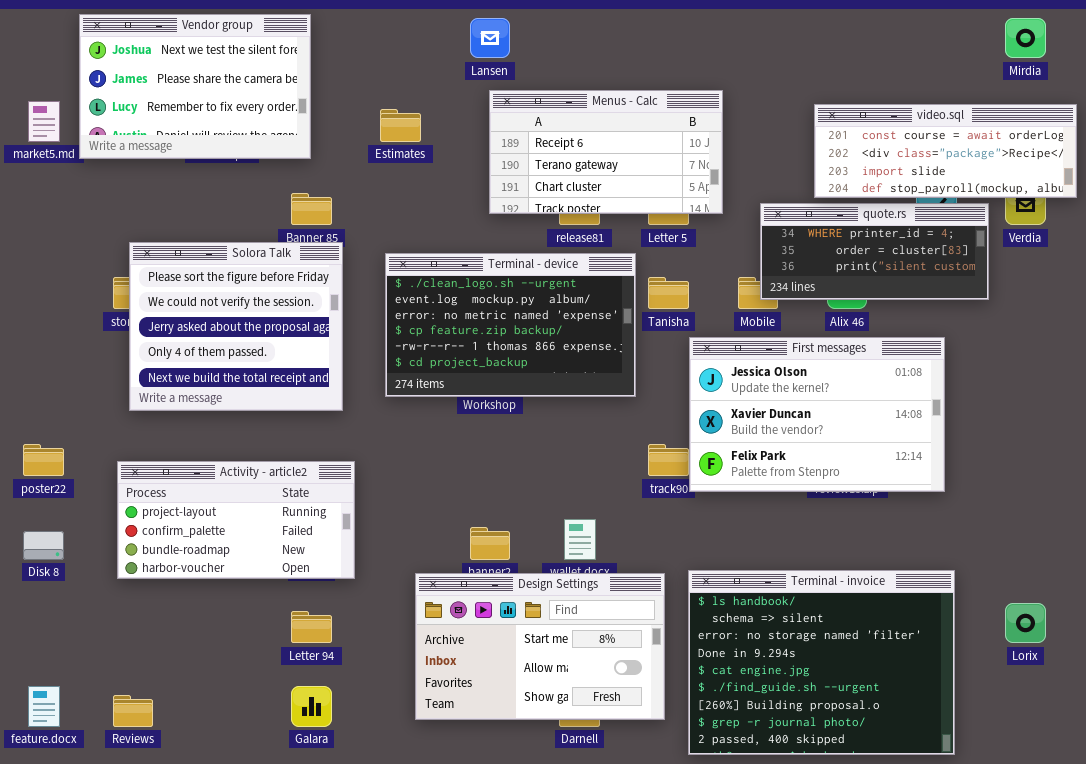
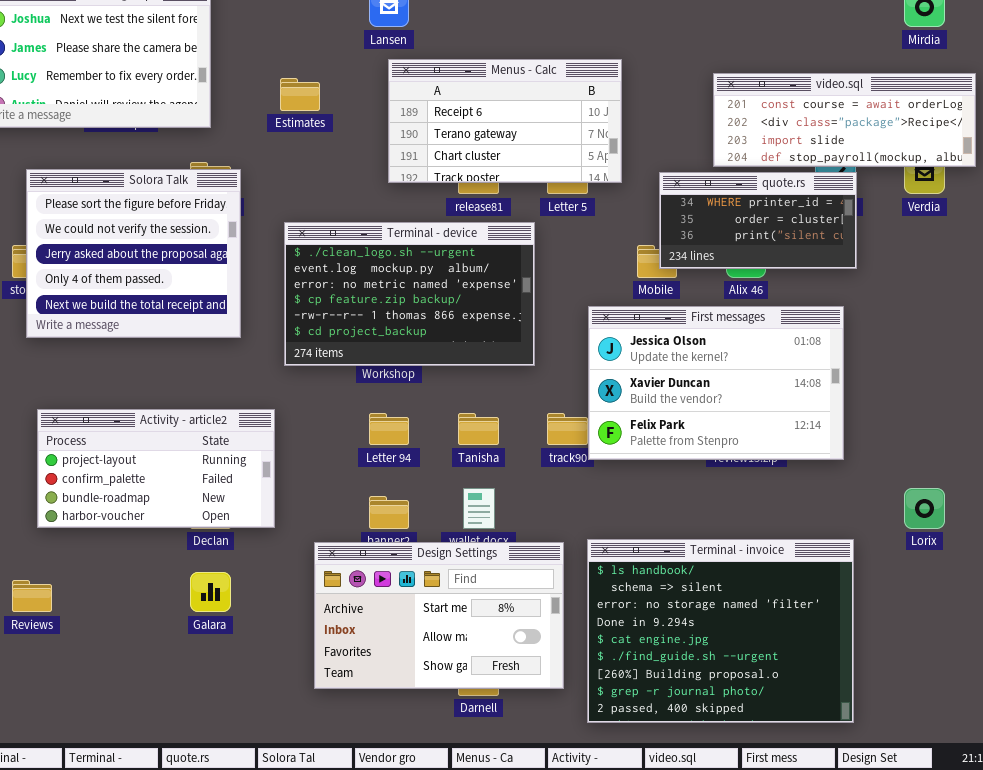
quote.rs: [760,203,989,300] -> [659,172,857,269], resized
Solora Talk: [129,242,343,411] -> [26,169,241,338], moved
Tanisha: [648,277,689,309] -> [458,413,499,445], moved
Activity - article2: [117,461,355,579] -> [37,409,275,528], moved
Lorix: [1005,603,1046,643] -> [904,488,945,529], moved
Letter 94: [291,611,332,643] -> [369,413,409,445], moved
Galara: [291,686,332,727] -> [190,572,231,612], moved
Reviews: [113,695,153,727] -> [12,580,52,612], moved

